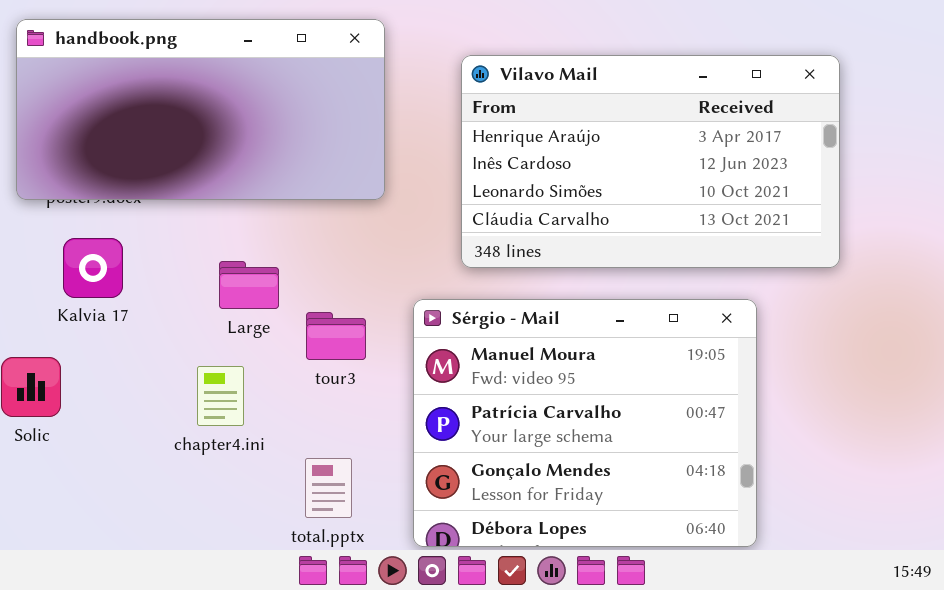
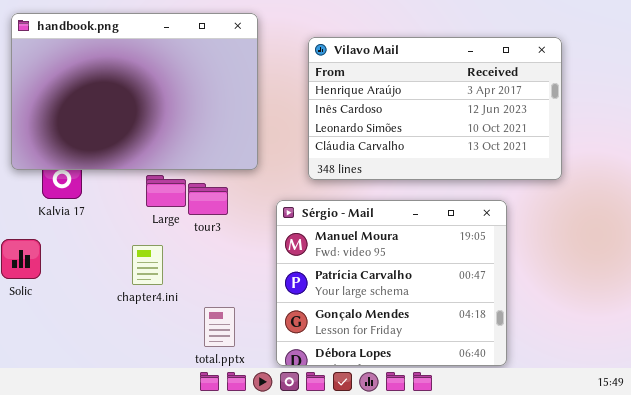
handbook.png: [16,19,385,200] -> [11,13,258,170], resized
tour3: [306,312,366,360] -> [188,183,228,215], moved

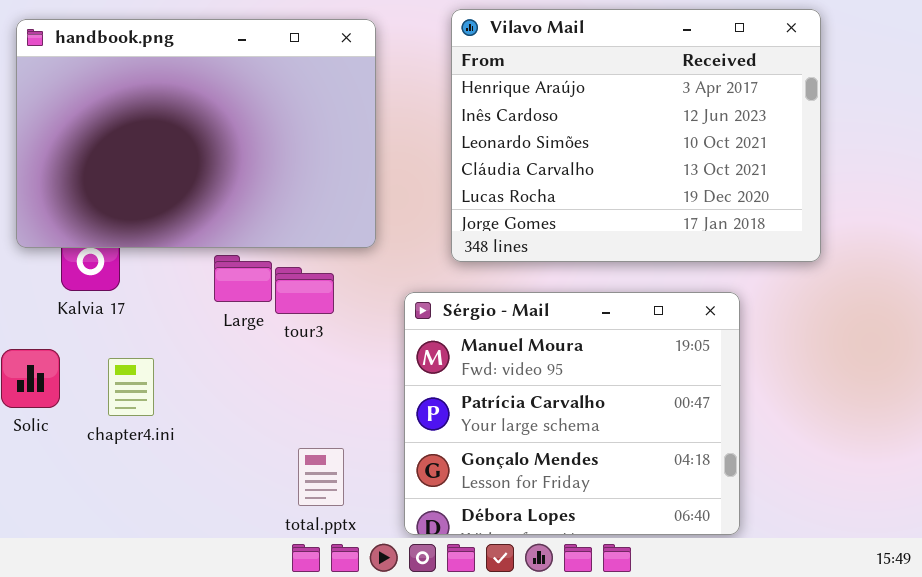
Vilavo Mail: [308,37,562,180] -> [451,9,821,262], resized
chapter4.ini: [132,245,163,285] -> [108,358,154,416], moved

